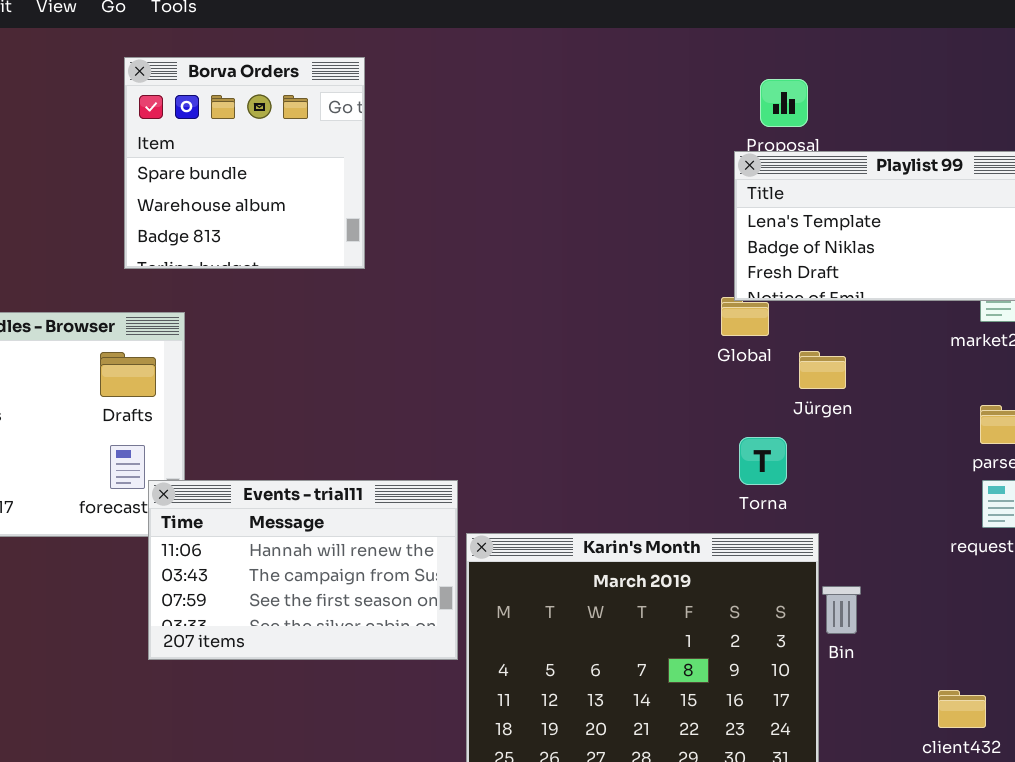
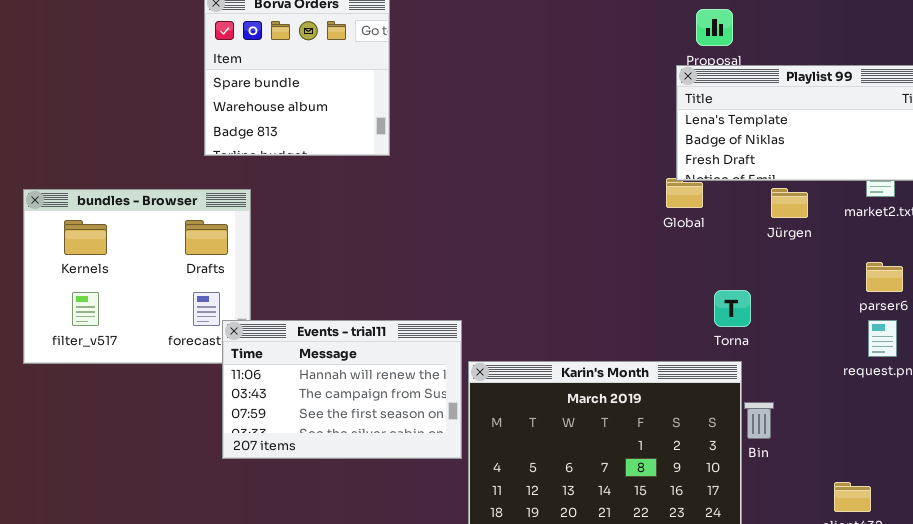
Jürgen: [799,351,846,389] -> [771,188,808,218], moved
Torna: [739,437,787,485] -> [714,290,751,327], moved

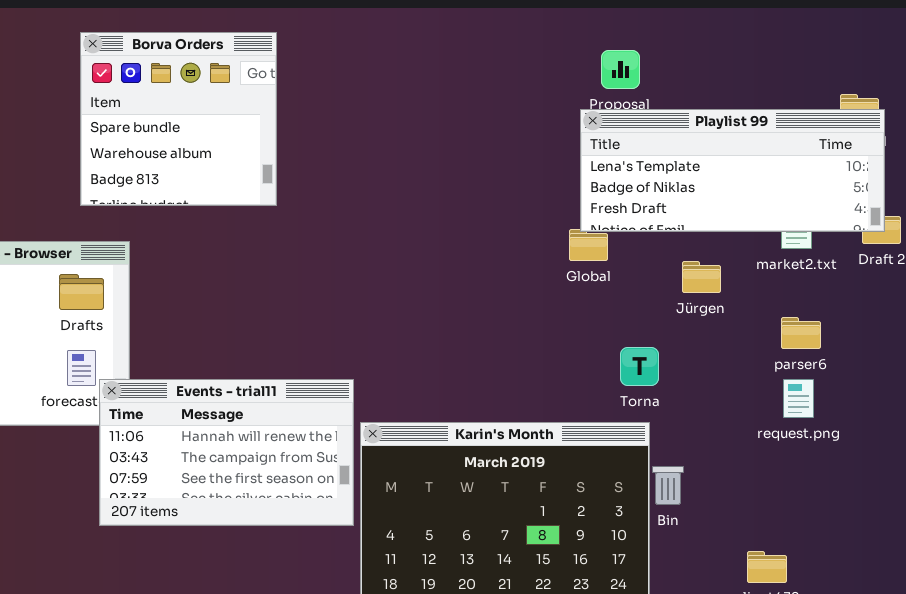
Jürgen: [771,188,808,218] -> [682,261,721,293], moved

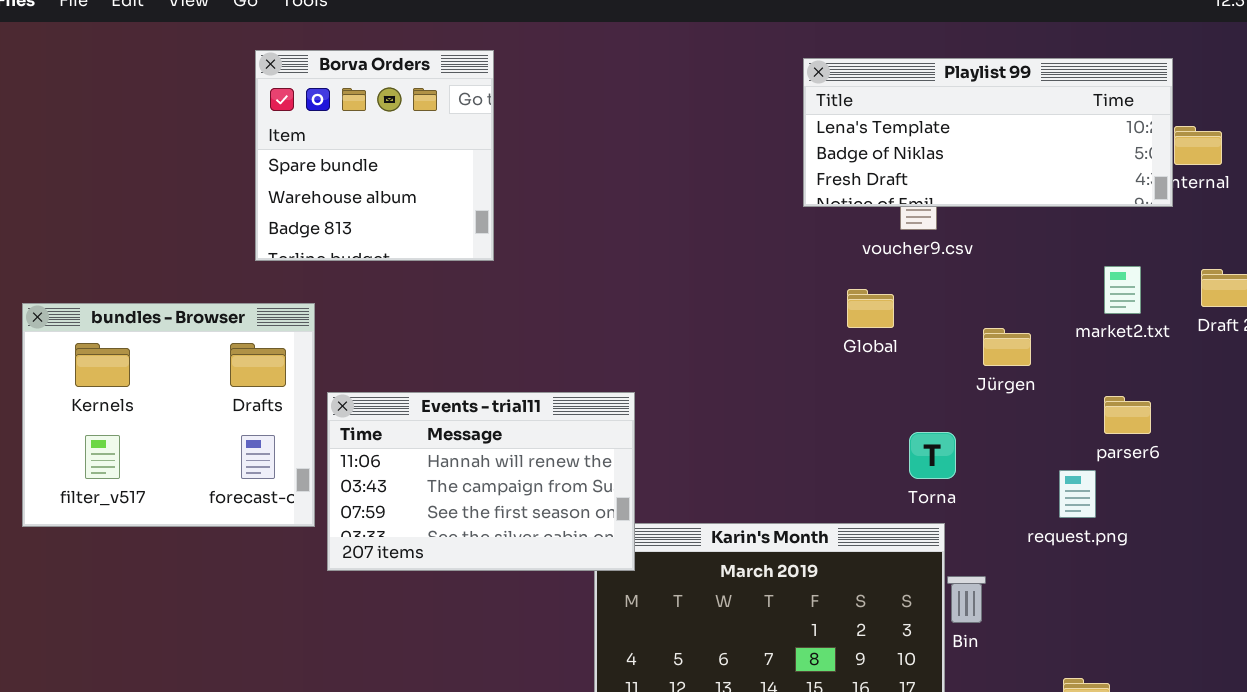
Playlist 99: [580,109,885,232] -> [803,58,1173,207], moved
Events - trial11: [99,379,354,526] -> [327,392,635,571], moved
request.png: [783,379,814,418] -> [1059,470,1096,518], moved

